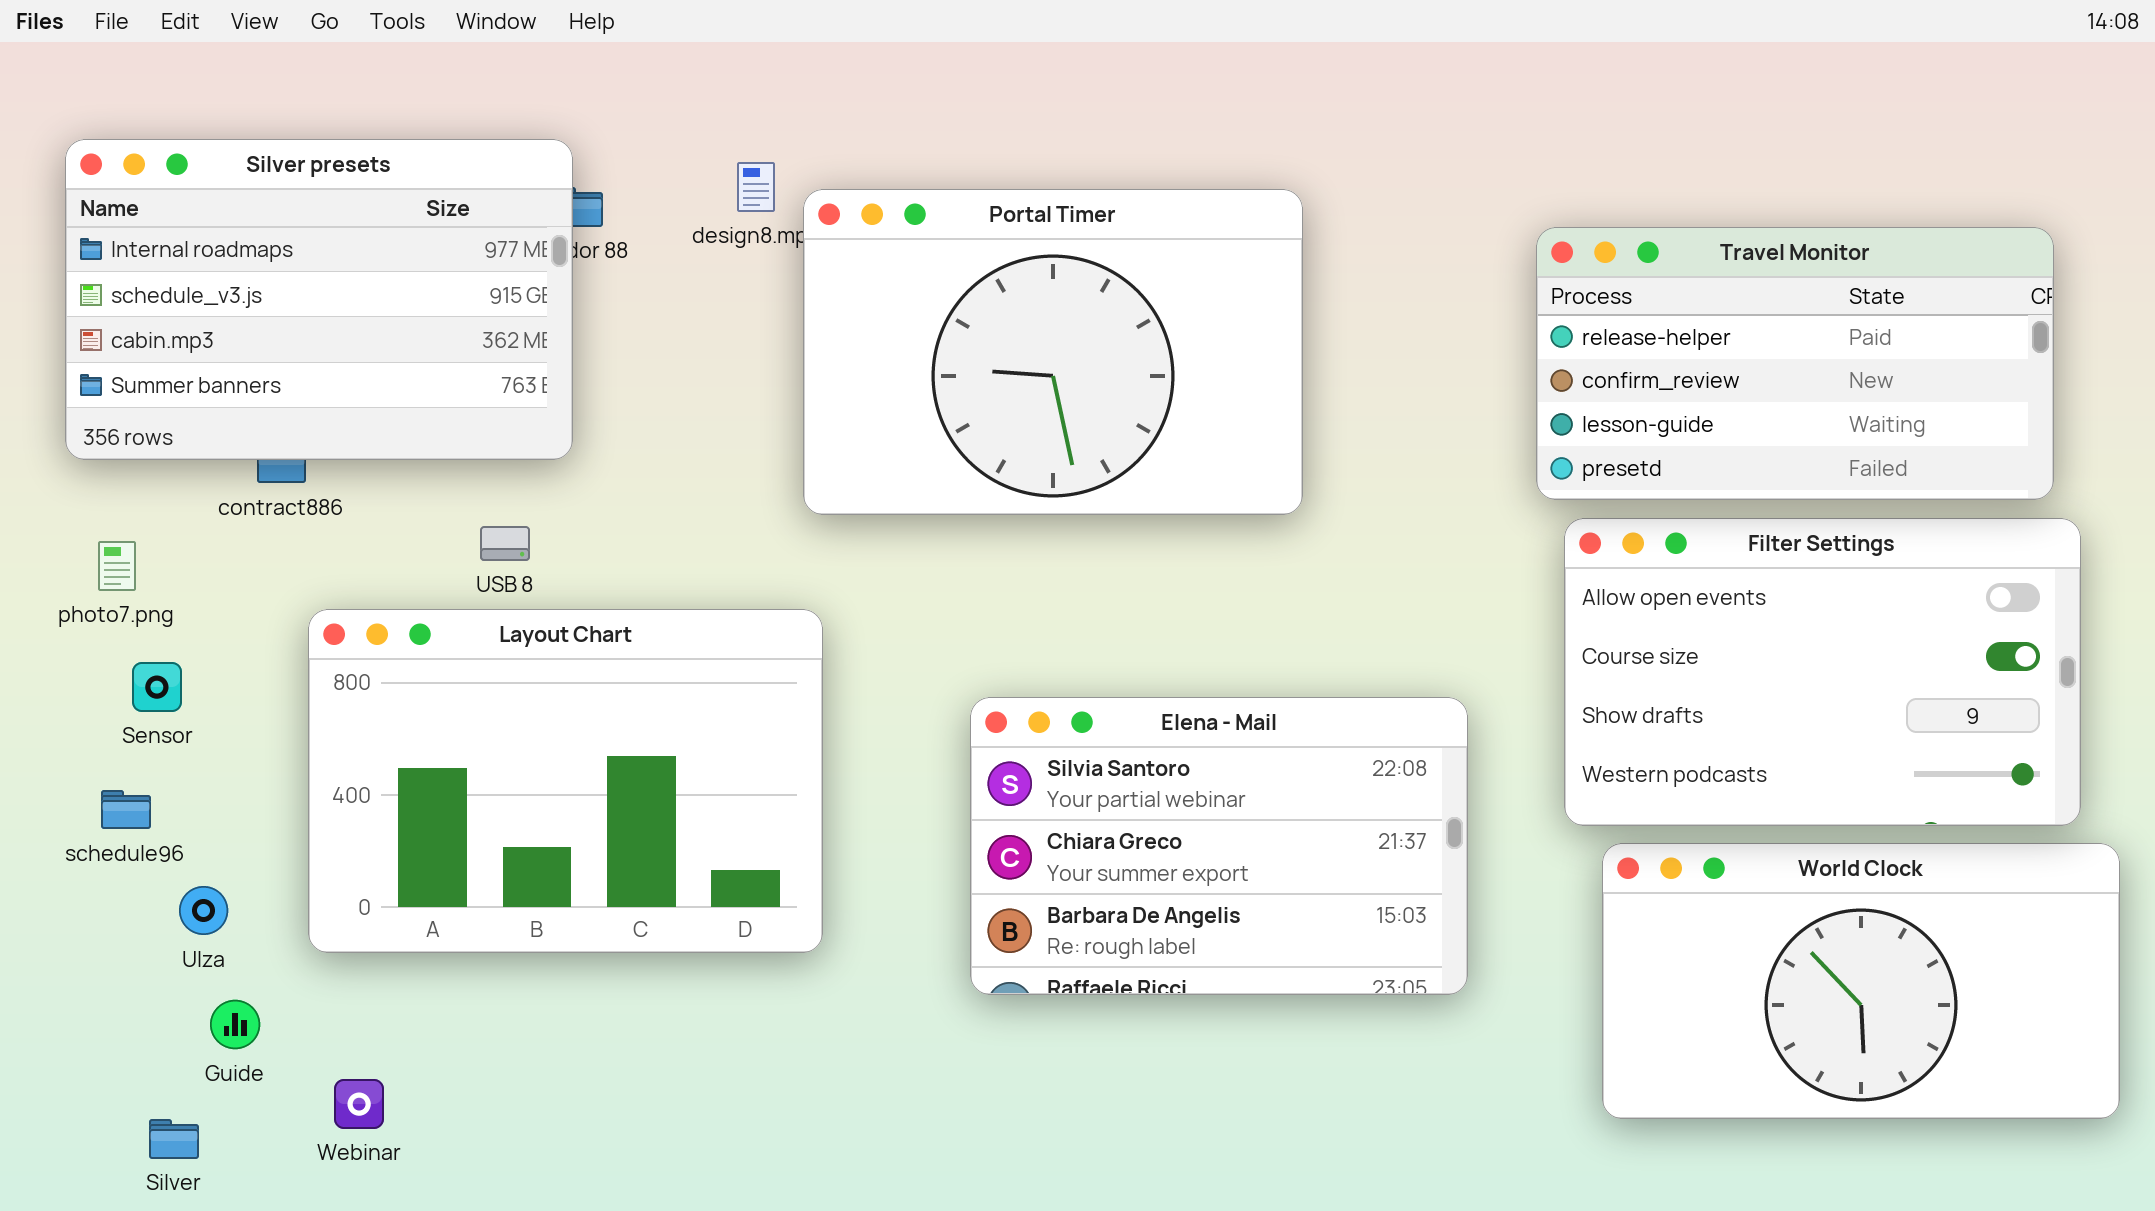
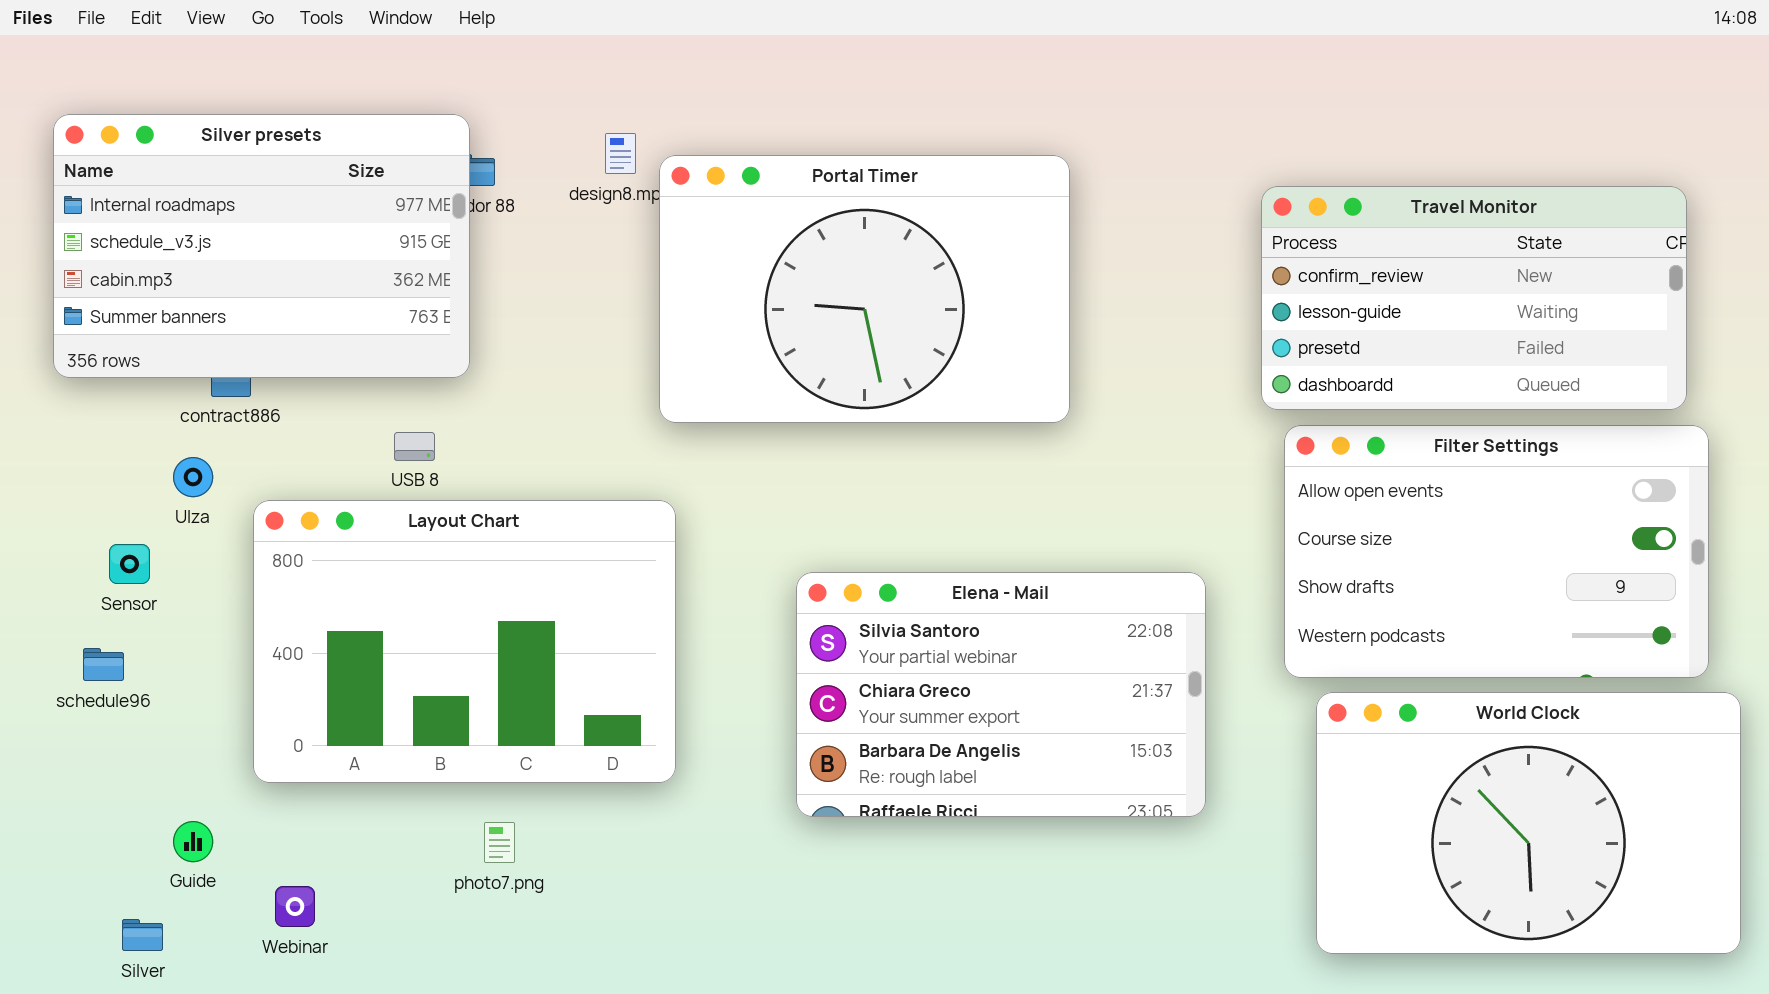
Travel Monitor: [1536,227,2054,500] -> [1261,186,1687,410], scrolled down 1 row
photo7.png: [98,541,136,591] -> [484,822,515,863], moved
World Clock: [1602,843,2120,1119] -> [1316,692,1741,954], resized
Ulza: [179,886,228,935] -> [173,457,213,497], moved

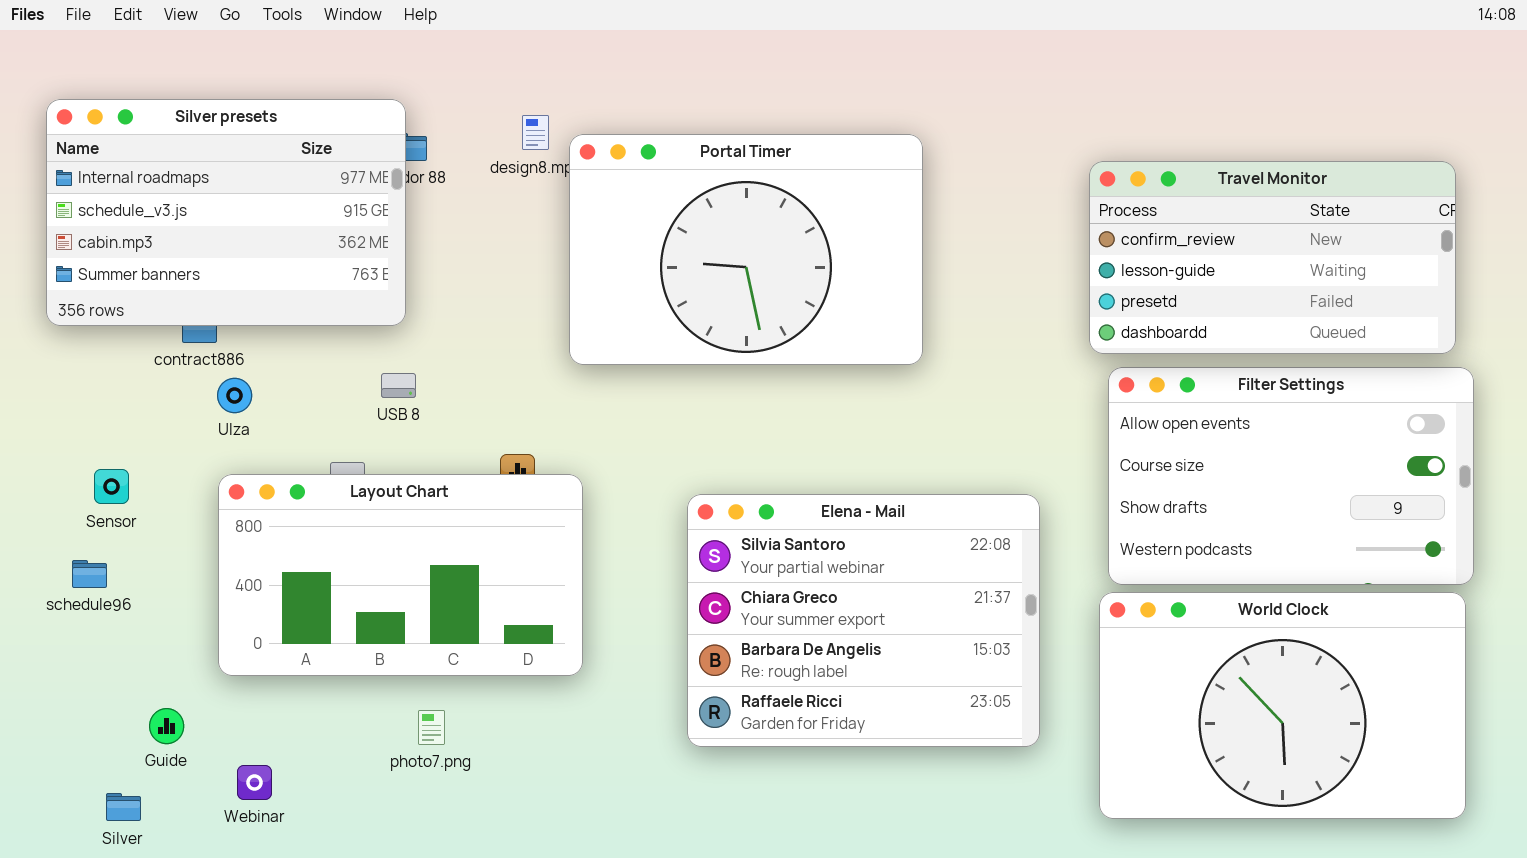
USB 8: [394,432,435,461] -> [381,373,416,398], moved
Ulza: [173,457,213,497] -> [217,378,252,413], moved
Layout Chart: [253,500,676,783] -> [218,474,583,676], resized
Elena - Mail: [796,572,1206,817] -> [687,494,1040,747], resized
World Clock: [1316,692,1741,954] -> [1099,592,1466,819], moved

